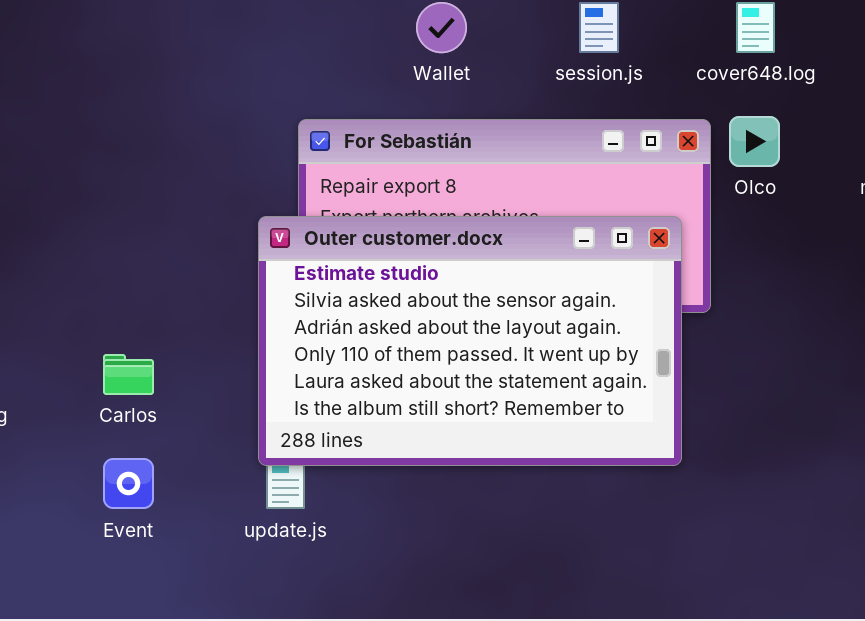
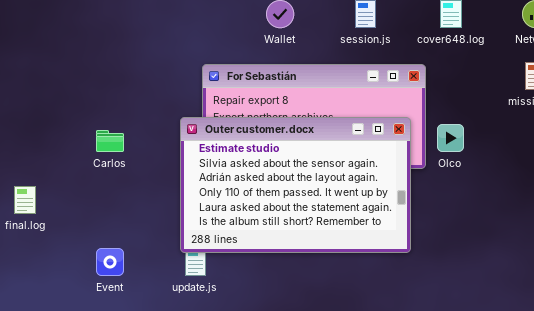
Olco: [729,116,780,167] -> [437,124,464,152], moved
Carlos: [103,354,154,395] -> [96,130,124,152], moved

